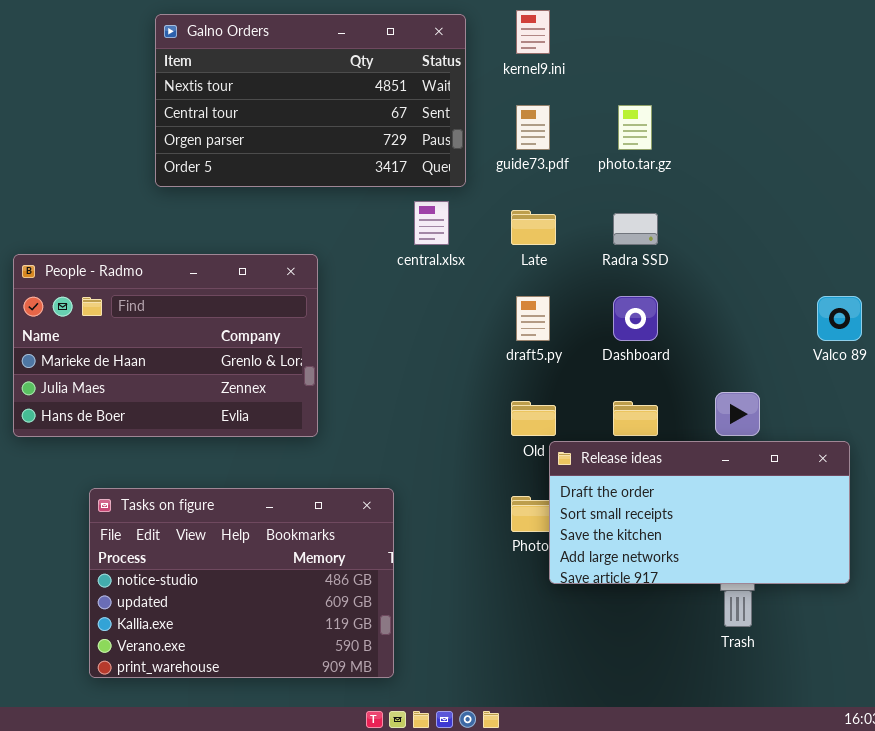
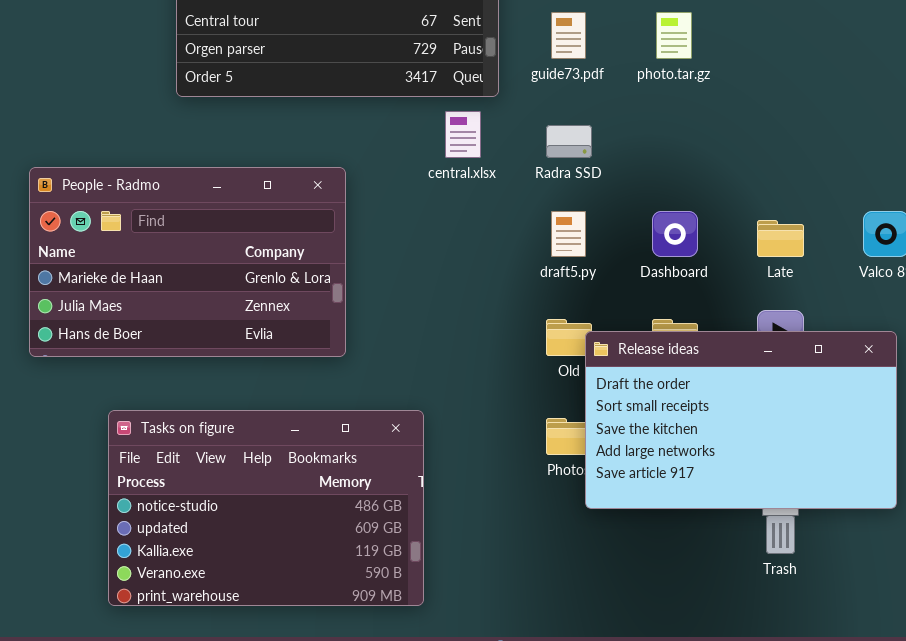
Late: [511,210,556,245] -> [757,220,804,257], moved
Radra SSD: [613,213,658,245] -> [546,125,592,158], moved
Release ideas: [549,441,850,584] -> [585,331,897,509], resized

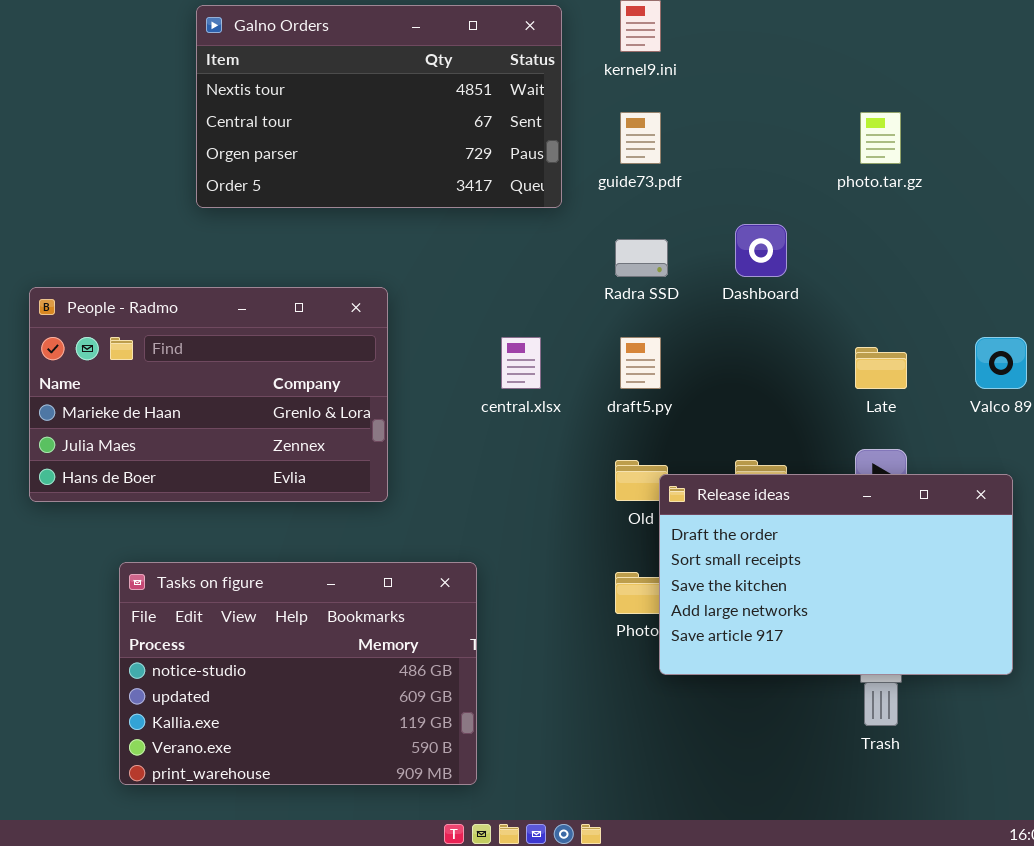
photo.tar.gz: [656,12,692,59] -> [860,112,901,164], moved
central.xlsx: [445,111,481,158] -> [501,337,541,389], moved
Dashboard: [652,211,698,257] -> [735,224,787,277], moved

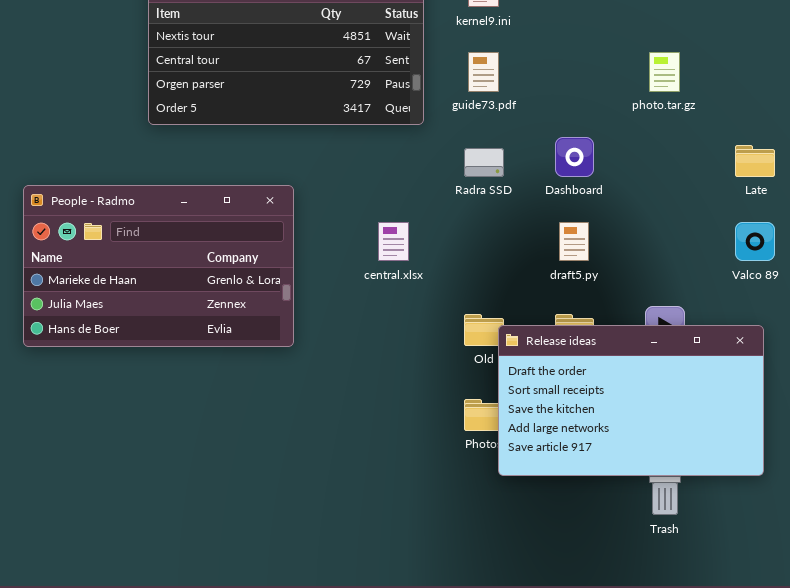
draft5.py: [620,337,661,389] -> [559,222,589,261], moved
Late: [855,347,907,389] -> [735,145,775,177], moved
Tasks on figure: [119,562,477,785] -> none, closed

